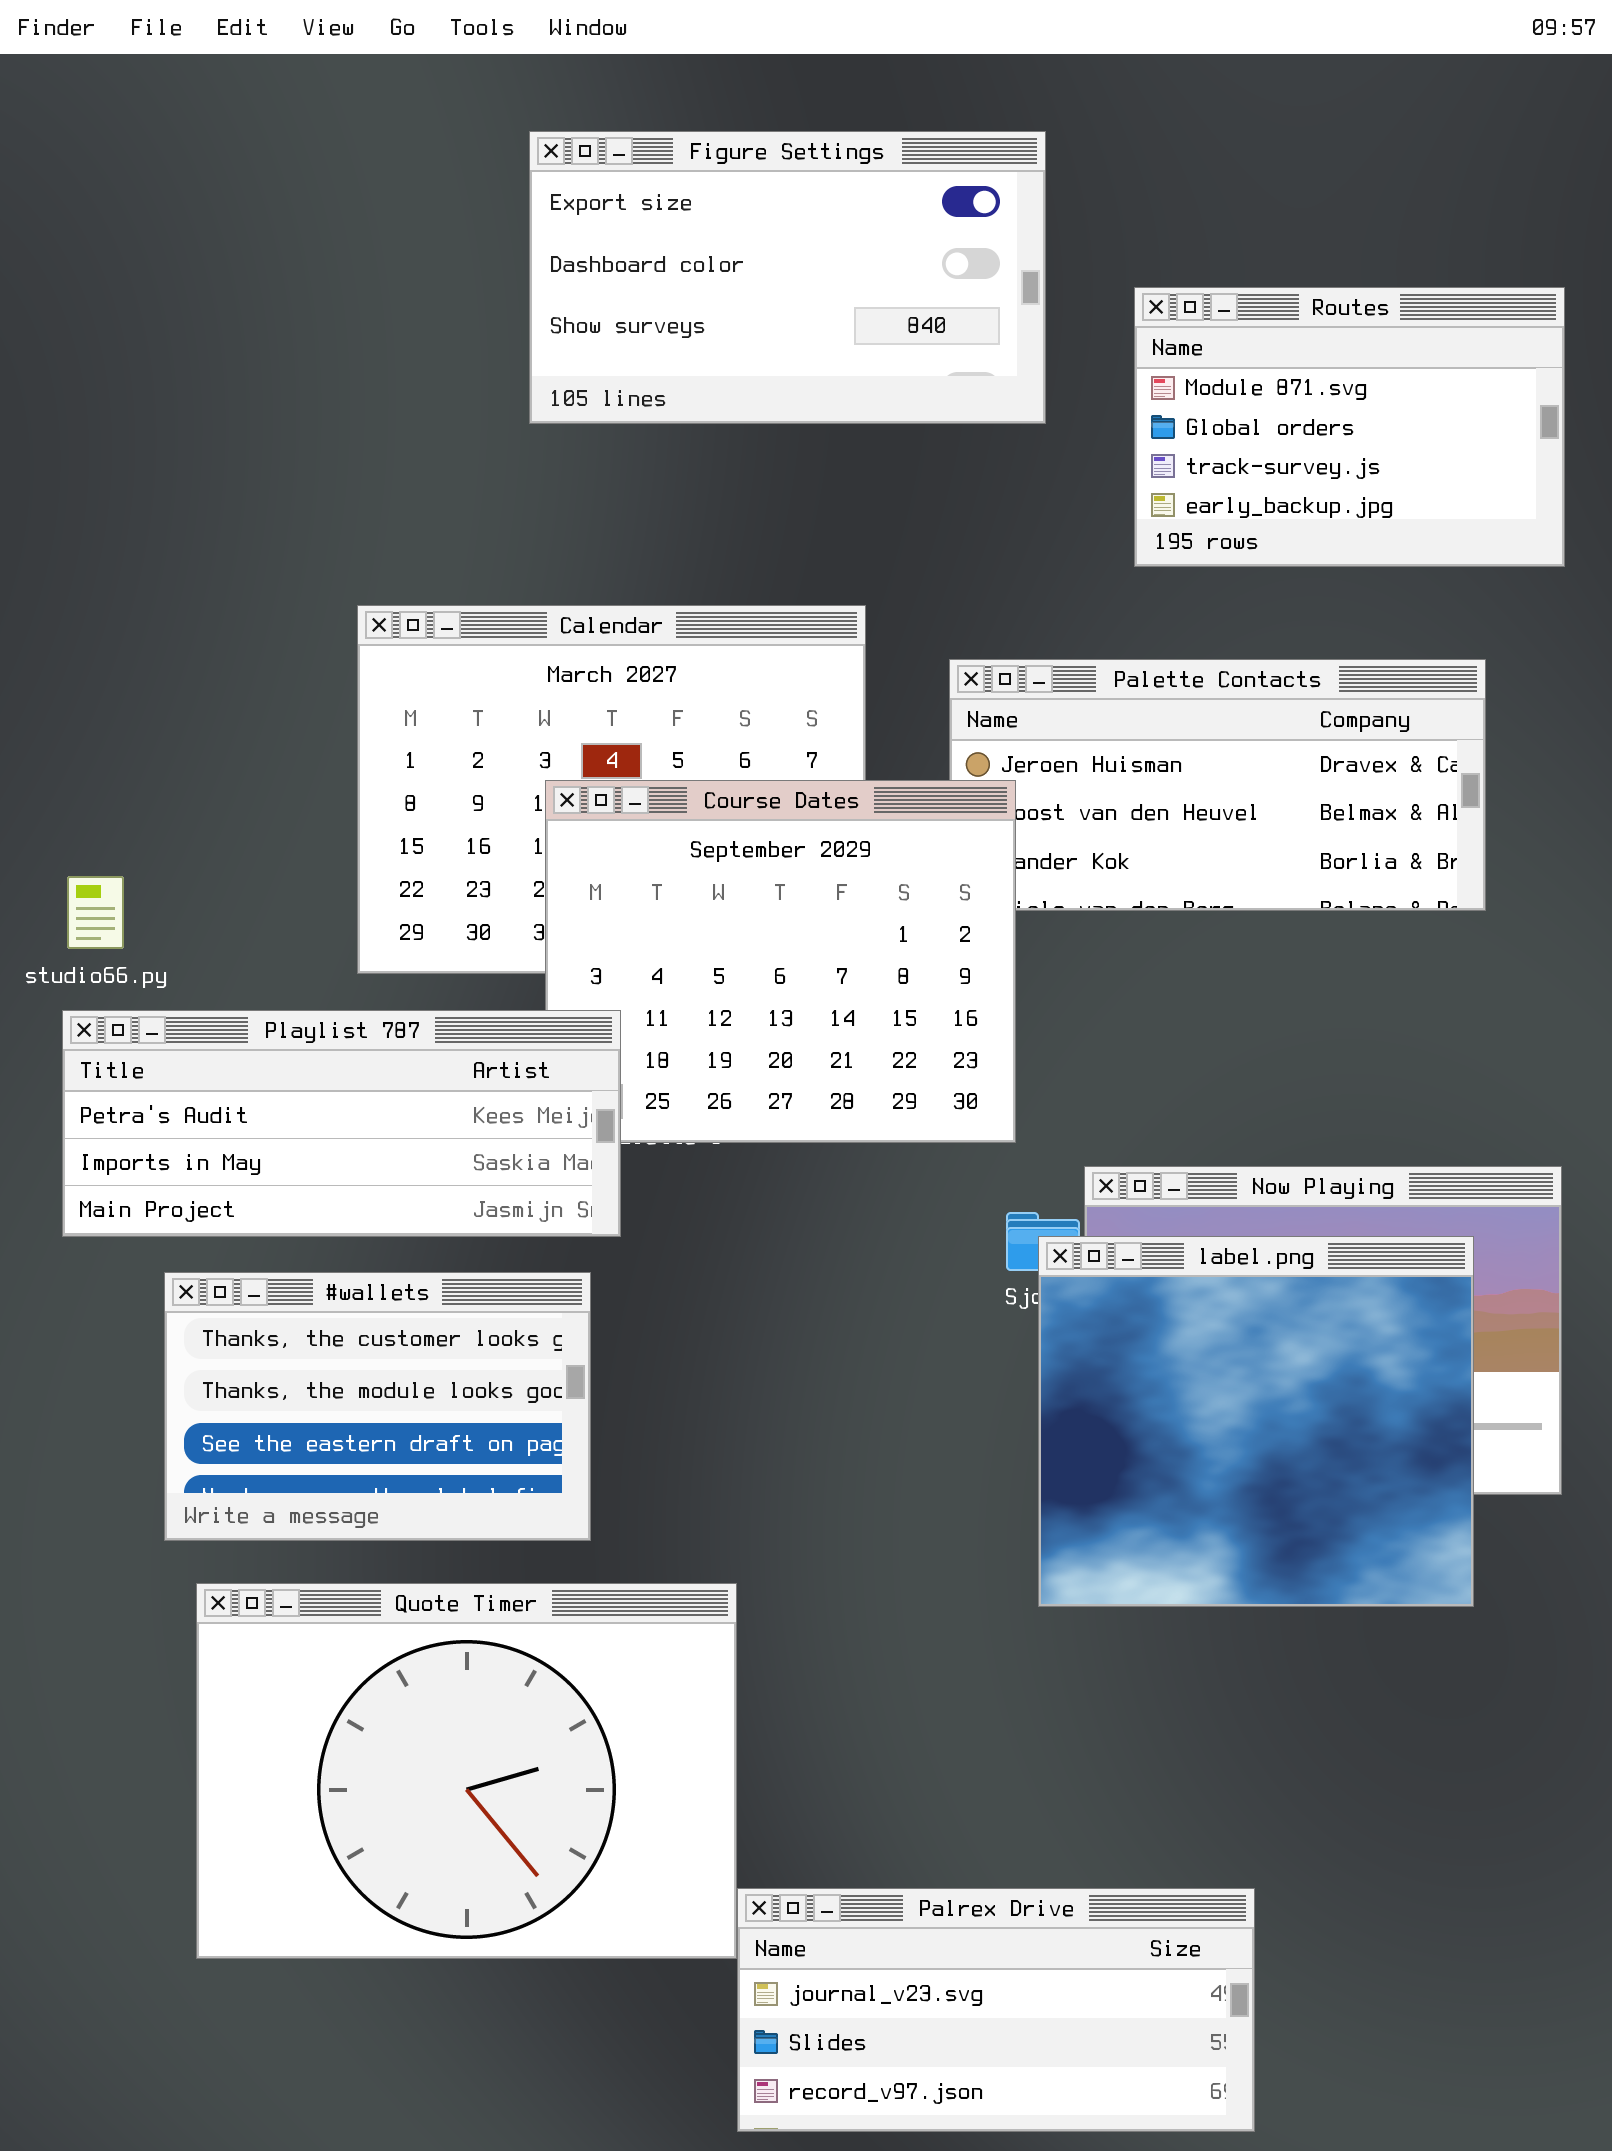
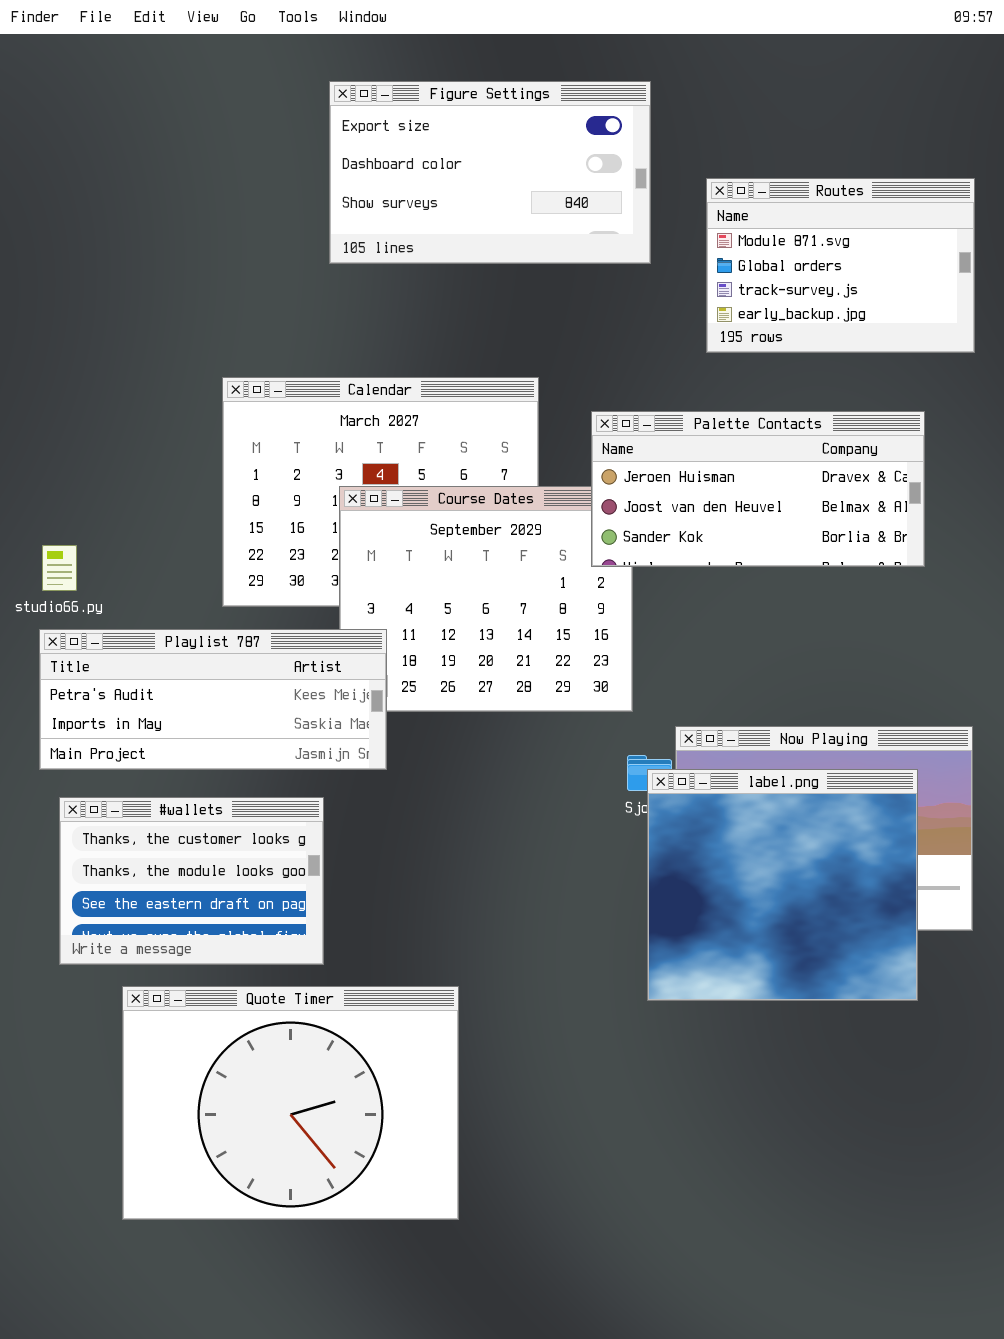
Palette Contacts: [949,659,1486,911] -> [591,411,925,567], raised
#wallets: [164,1272,591,1541] -> [59,797,324,965], moved
Palrex Drive: [737,1888,1255,2132] -> none, closed

